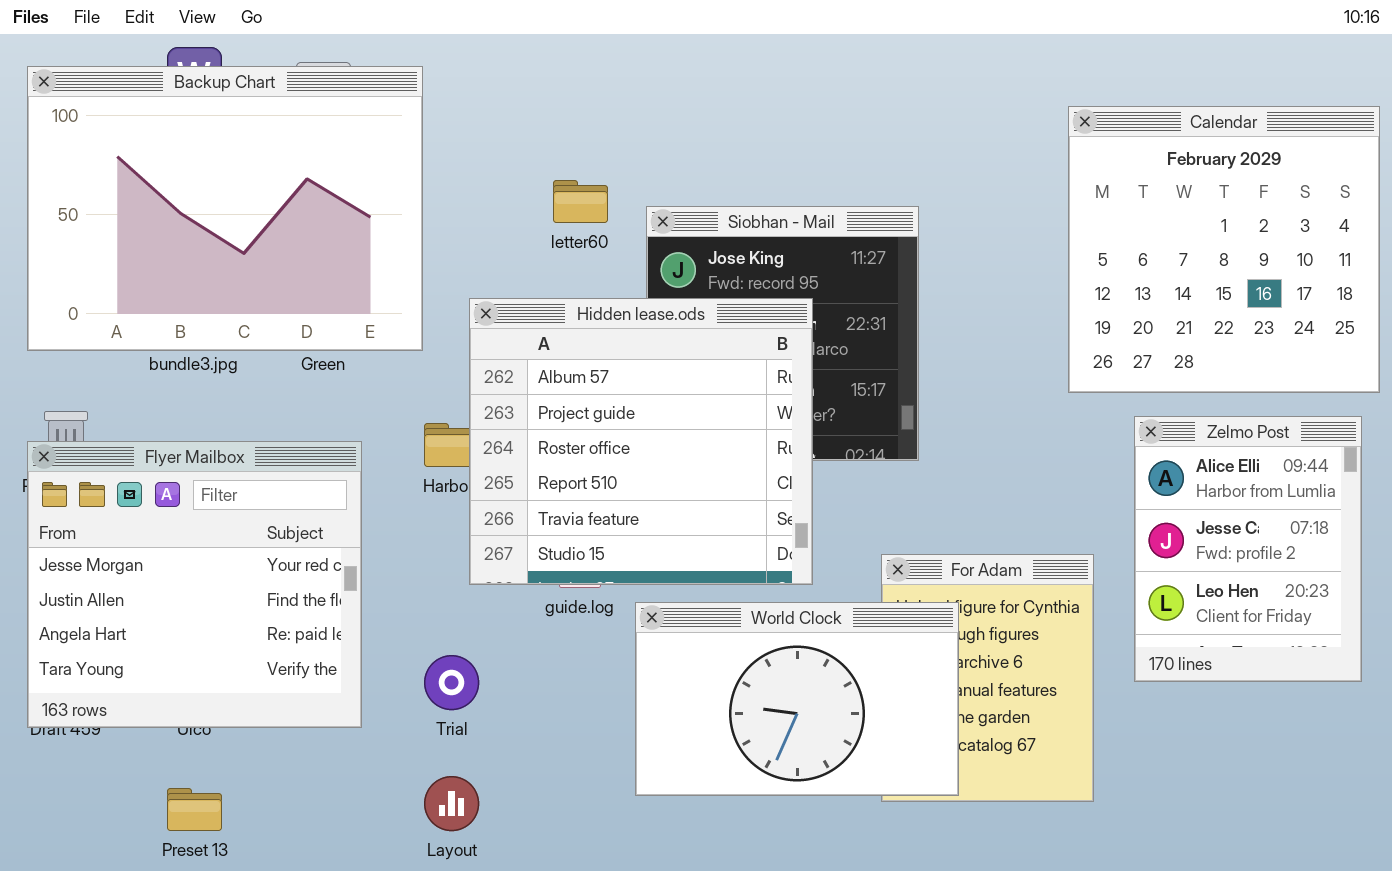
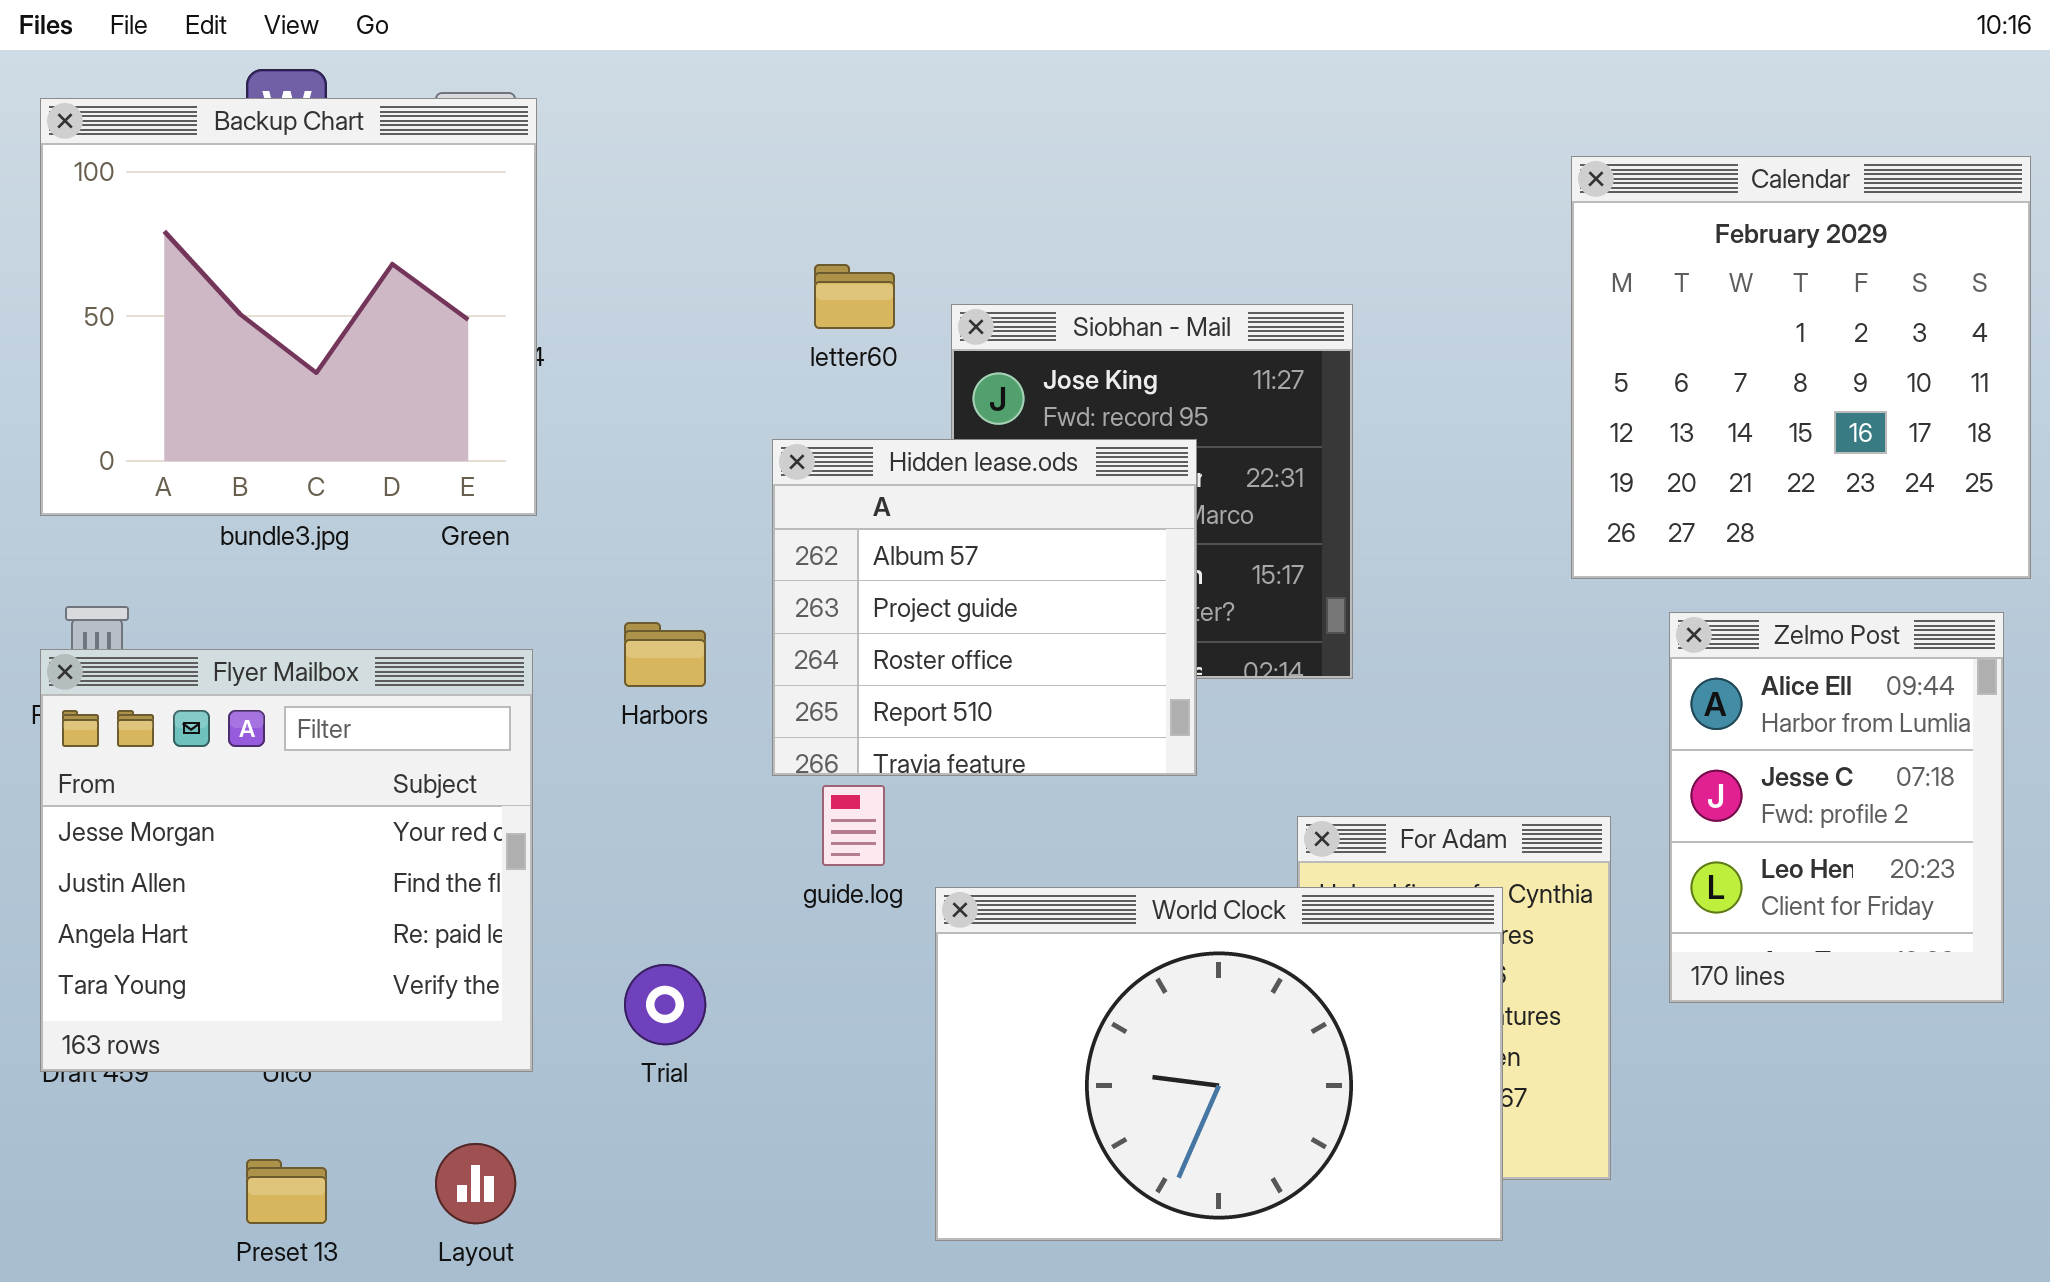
Backup Chart: [27,66,423,351] -> [40,98,537,516], resized
Hidden lease.ods: [469,298,813,585] -> [772,439,1197,776], resized
World Clock: [635,602,959,796] -> [935,887,1503,1241], resized
Layout: [424,776,479,831] -> [435,1143,516,1224], moved

